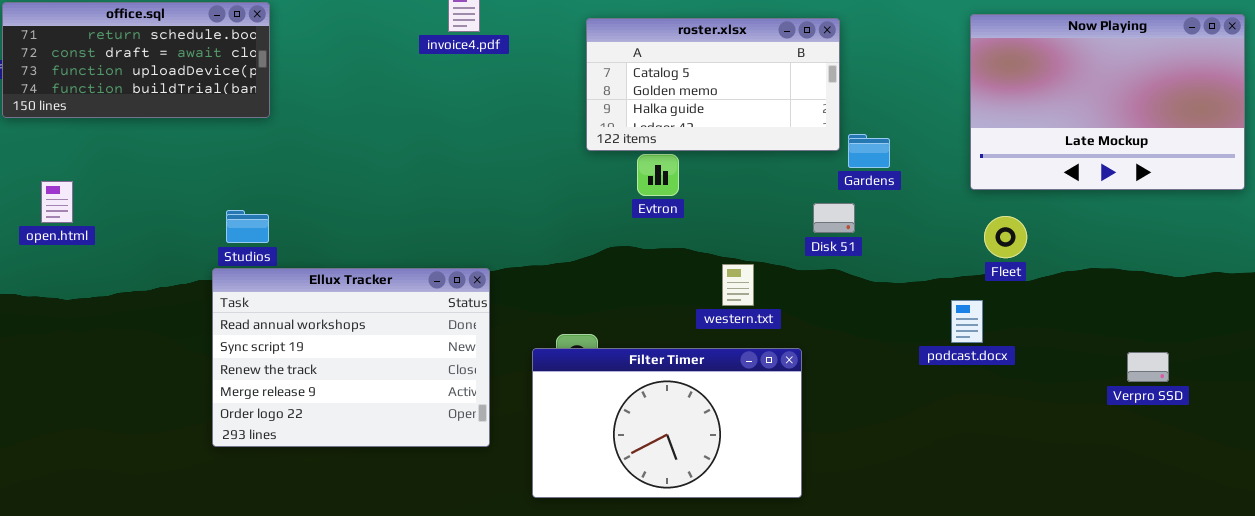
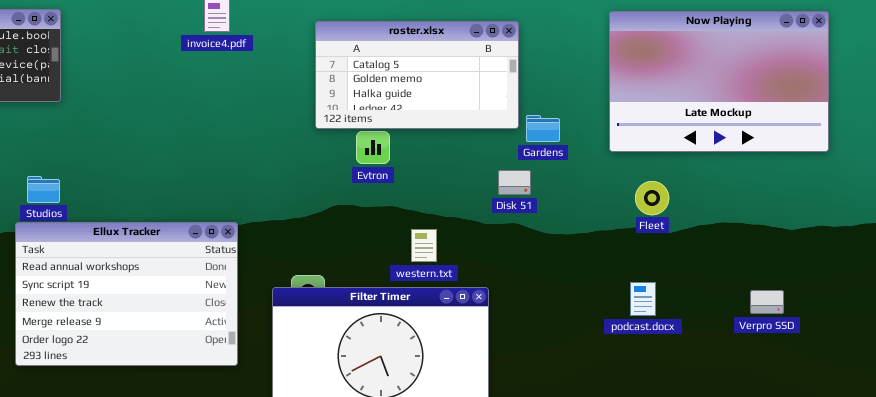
Now Playing: [970,14,1245,190] -> [609,11,829,152], moved
western.txt: [722,264,754,306] -> [411,229,437,262], moved
podcast.docx: [951,300,983,343] -> [630,282,656,316], moved

